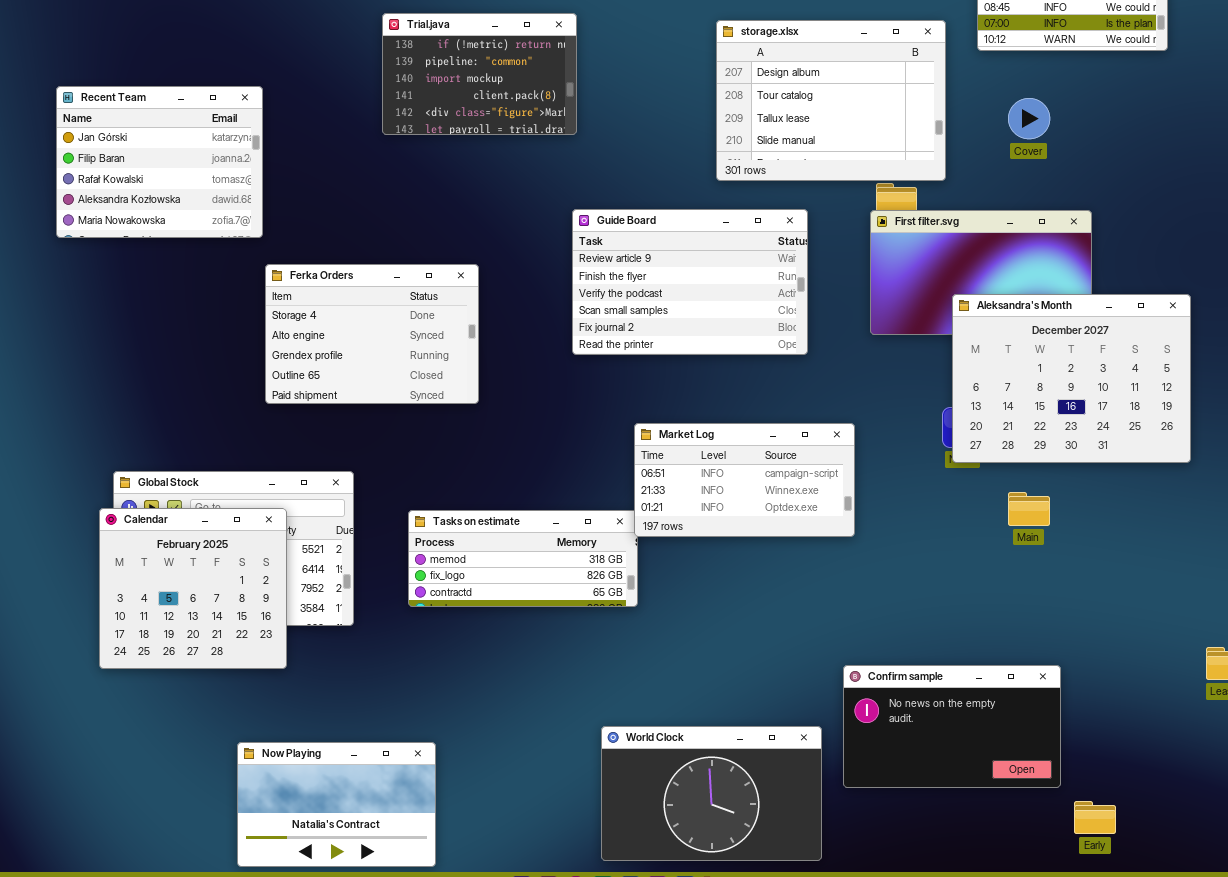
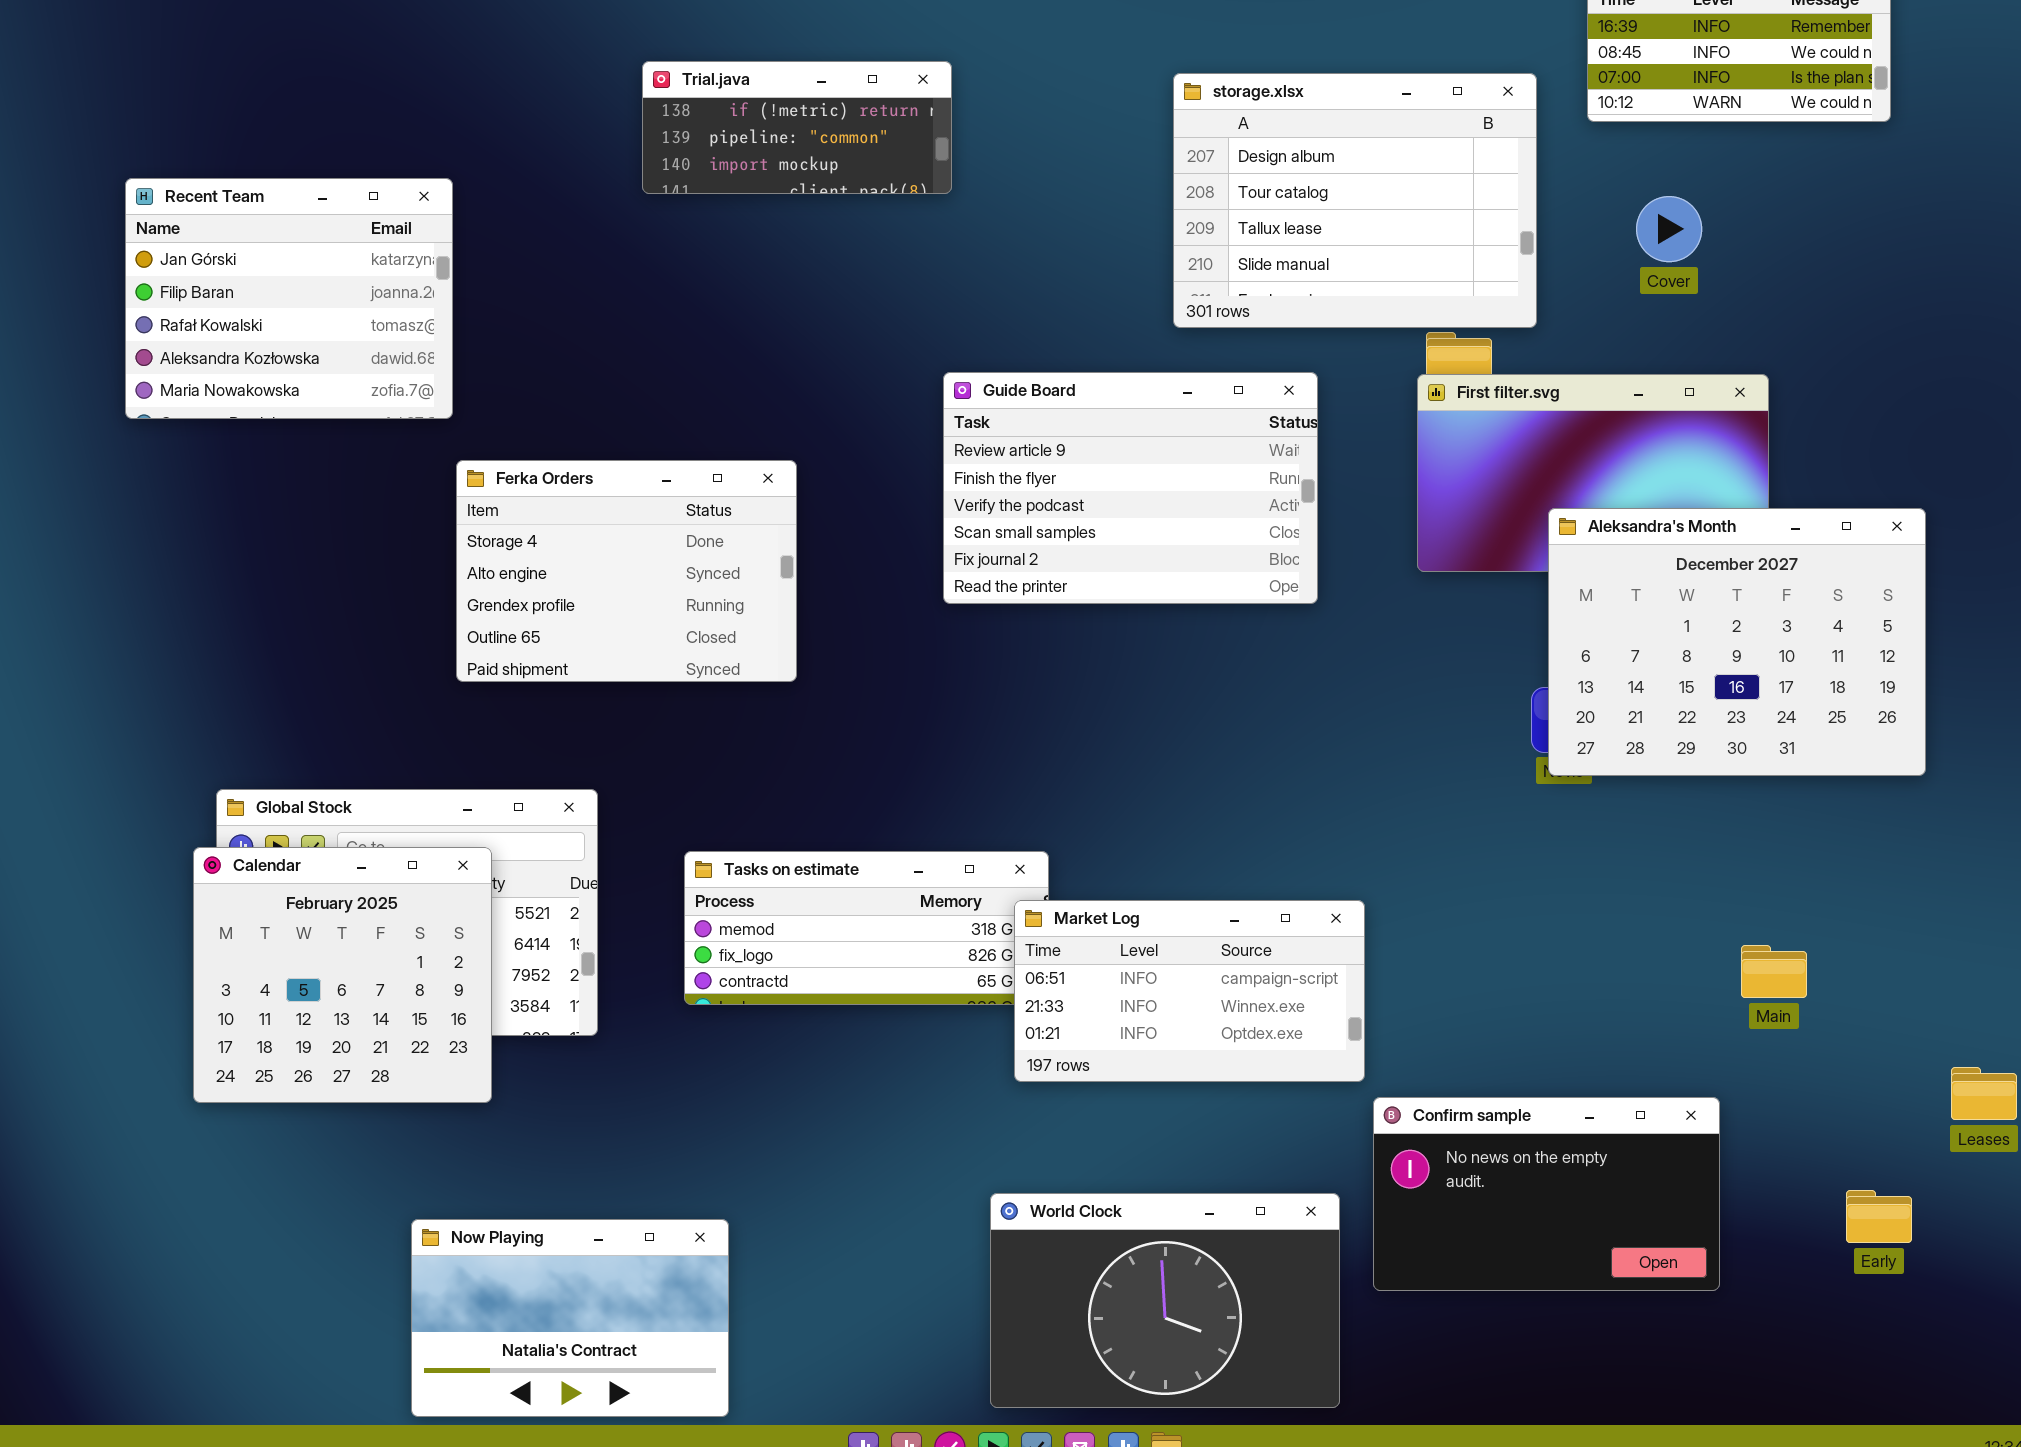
Trial.java: [382,13,577,135] -> [642,61,952,194], resized
Market Log: [634,423,855,537] -> [1014,900,1365,1082], moved
Main: [1008,492,1050,526] -> [1741,945,1807,998], moved
Early: [1074,801,1116,834] -> [1846,1190,1912,1243], moved

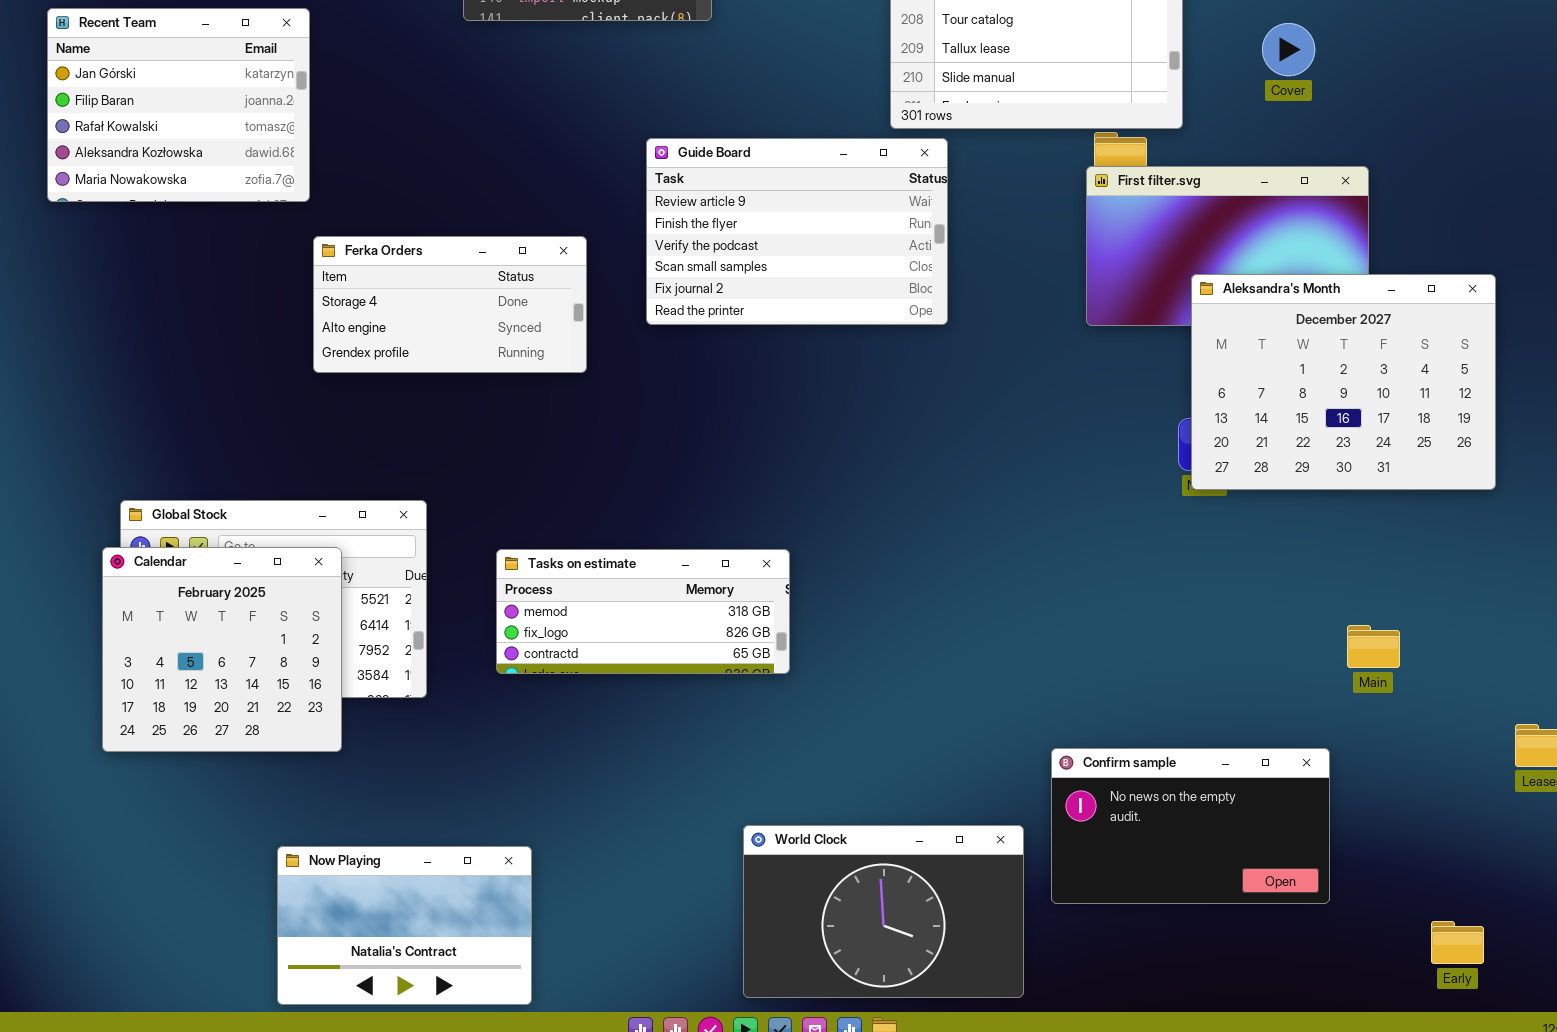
Guide Board: [943,372,1318,604] -> [646,138,948,325], moved
Ferka Orders: [456,460,797,682] -> [313,236,587,373], resized
Market Log: [1014,900,1365,1082] -> none, closed
Early: [1846,1190,1912,1243] -> [1431,921,1484,964], moved

